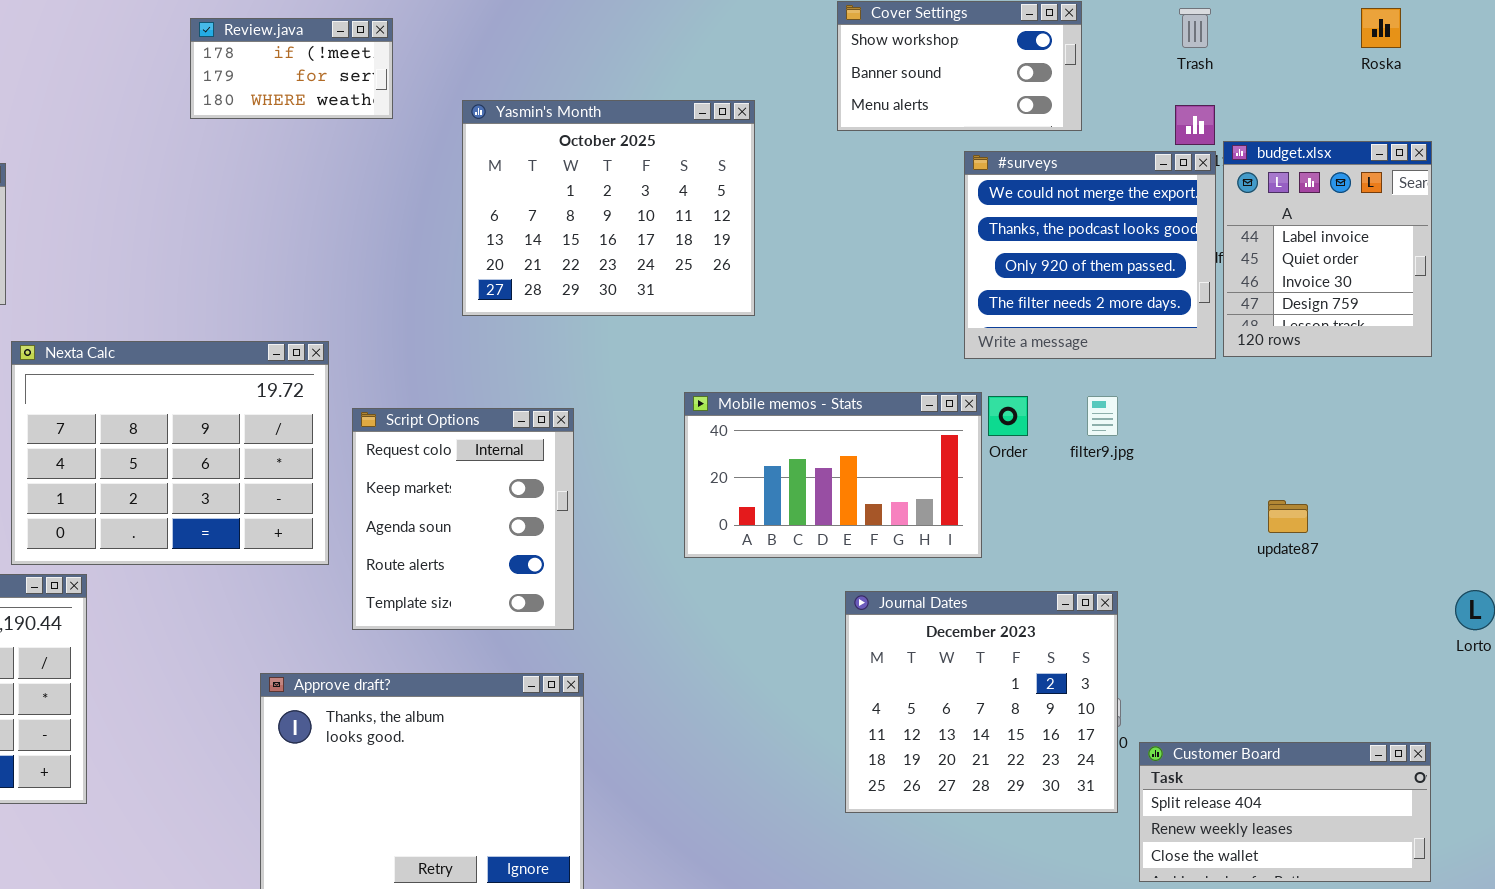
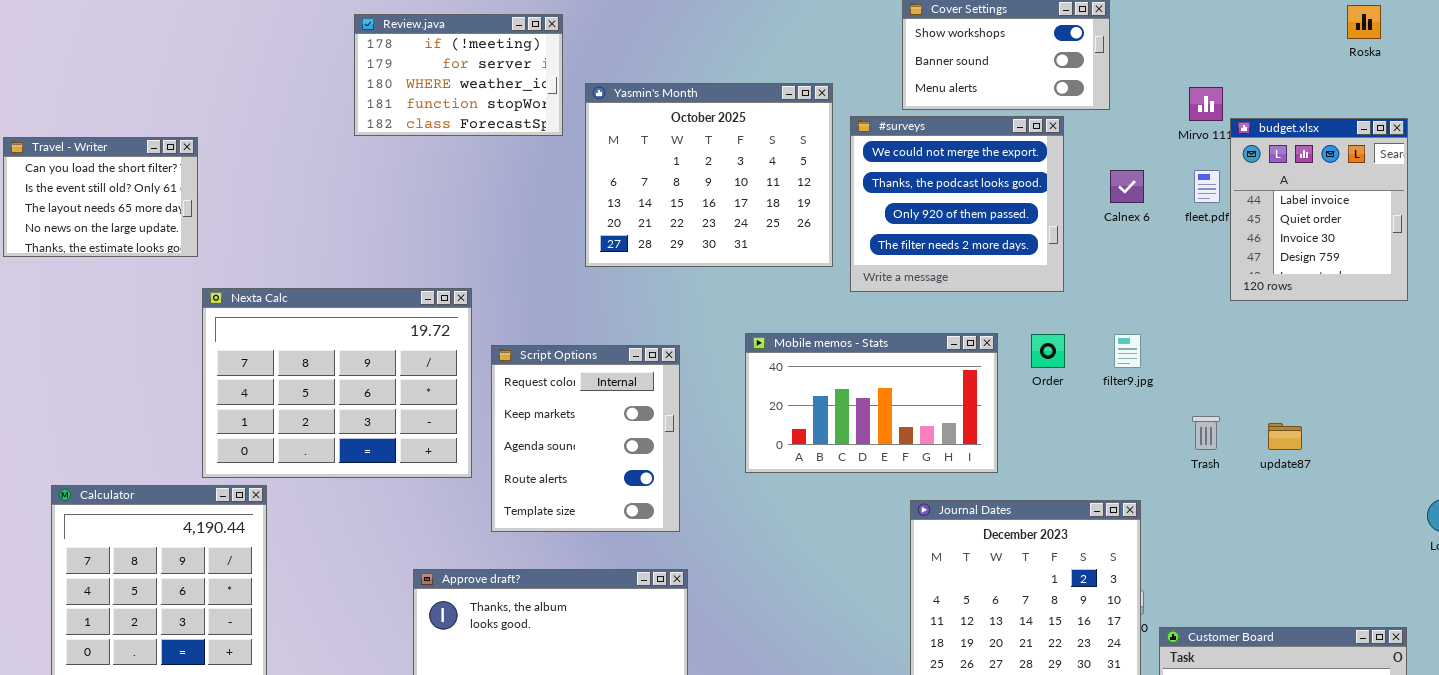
Trash: [1179,8,1211,48] -> [1192,416,1220,450], moved
Review.java: [190,18,393,119] -> [354,14,563,136], resized
#surveys: [964,151,1216,359] -> [850,116,1064,292], moved
Mobile memos - Stats: [684,392,982,558] -> [745,333,998,473], moved

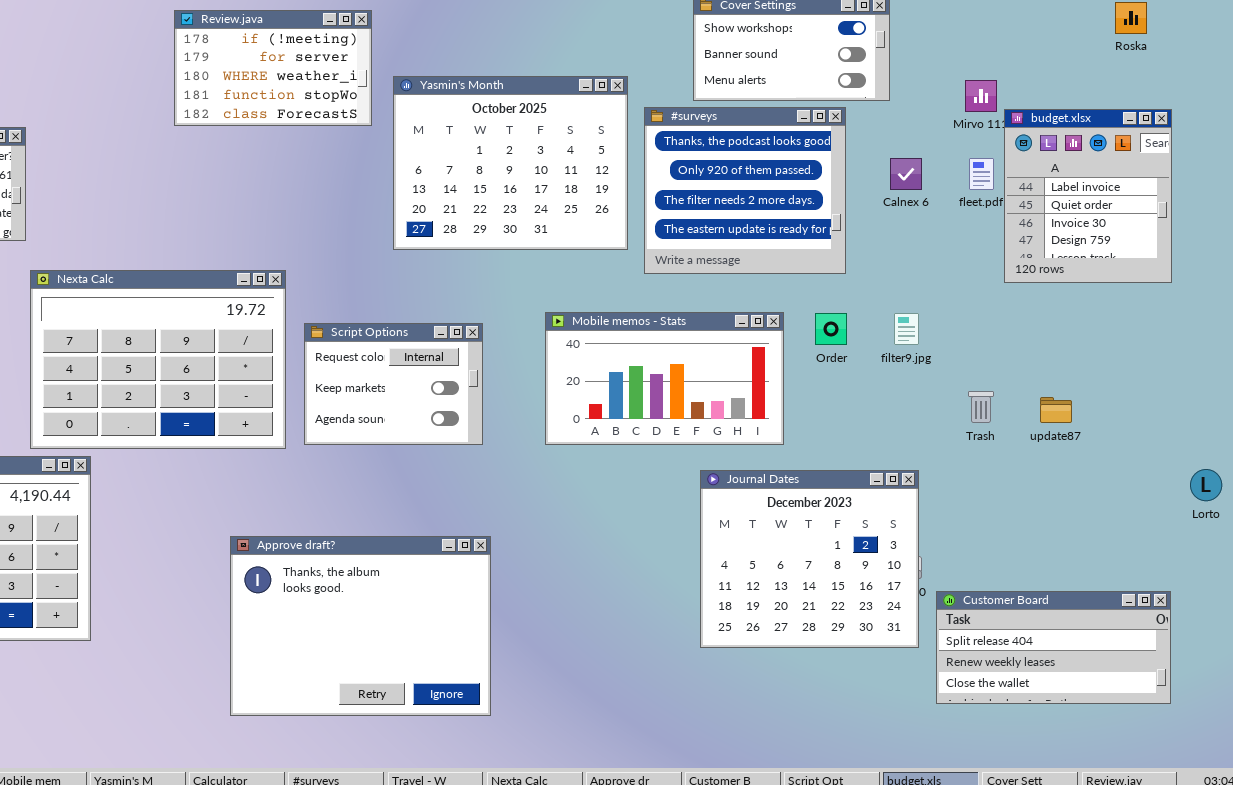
#surveys: [850,116,1064,292] -> [644,107,846,274], scrolled down 1 row
Script Options: [491,345,680,532] -> [304,323,483,445], resized

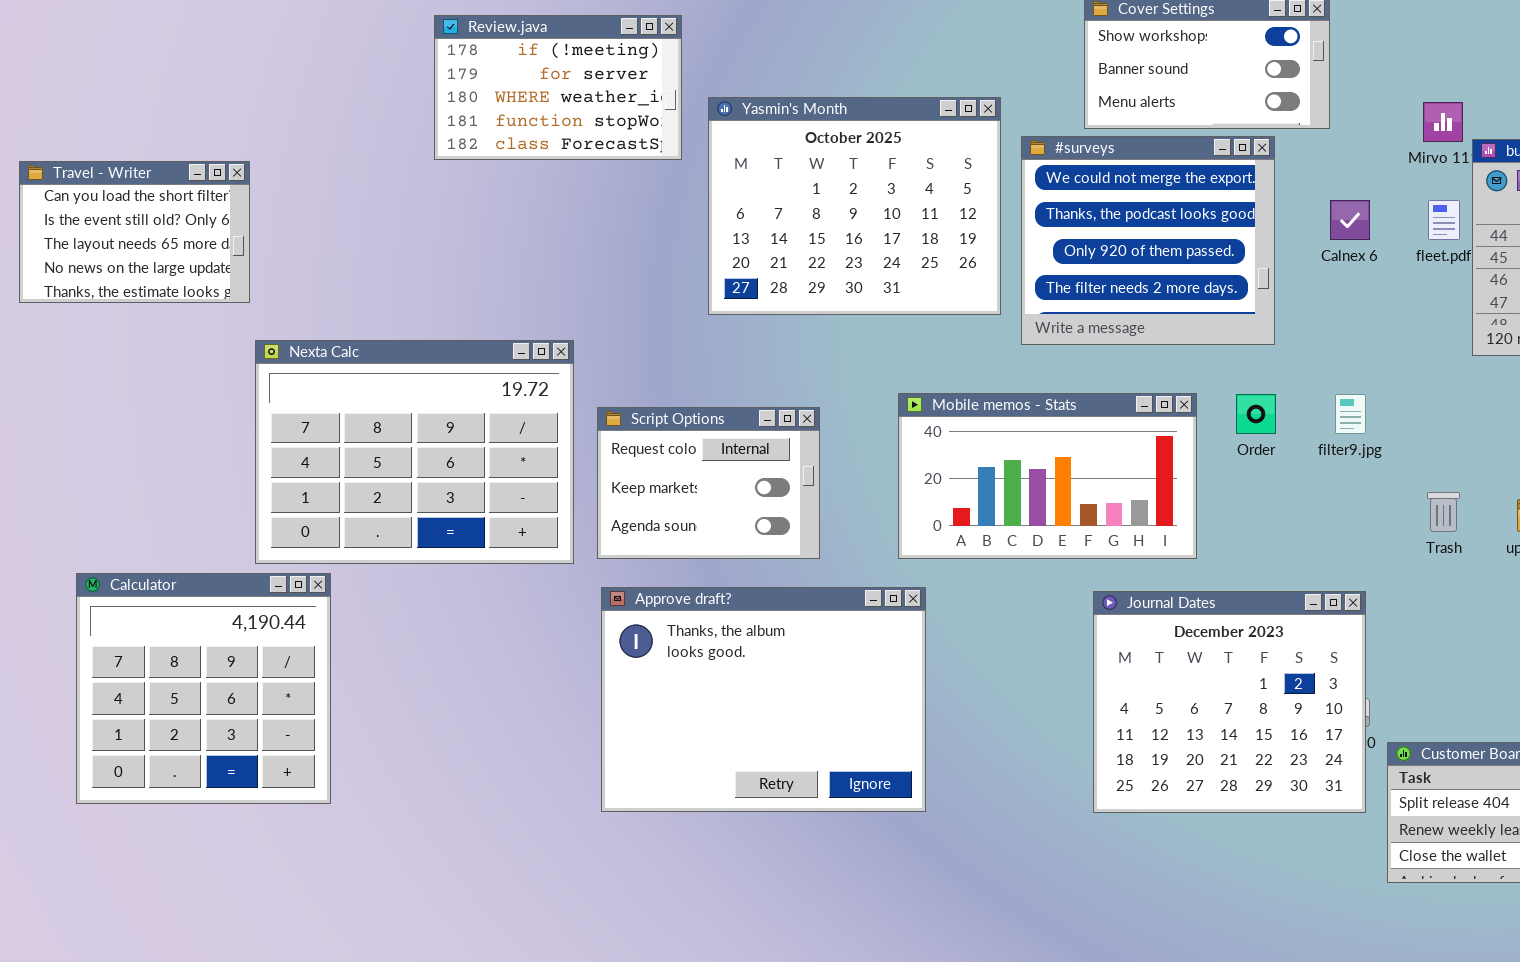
#surveys: [644,107,846,274] -> [1021,136,1275,345], scrolled up 1 row
Approve draft?: [230,536,491,716] -> [601,587,926,812], moved

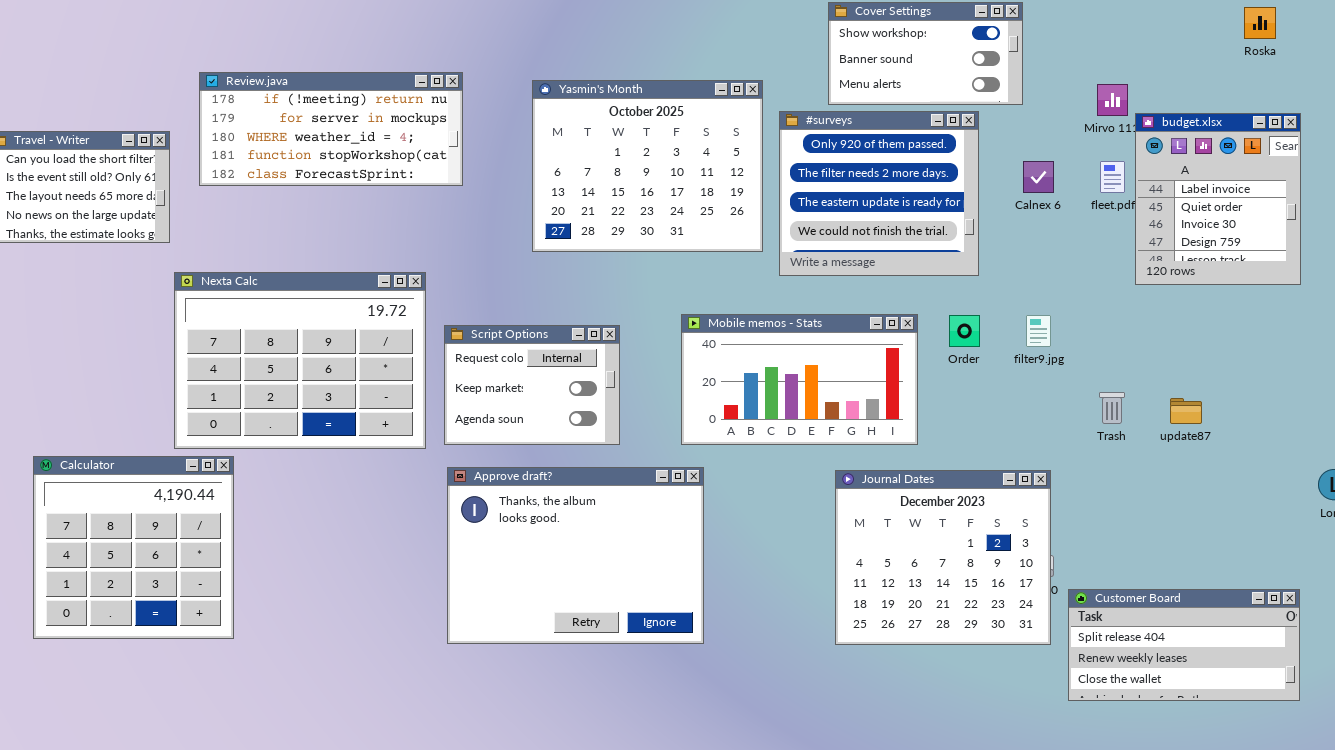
Review.java: [434,15,682,160] -> [199,72,463,186], moved, resized
#surveys: [1021,136,1275,345] -> [779,111,979,276], scrolled down 2 rows

